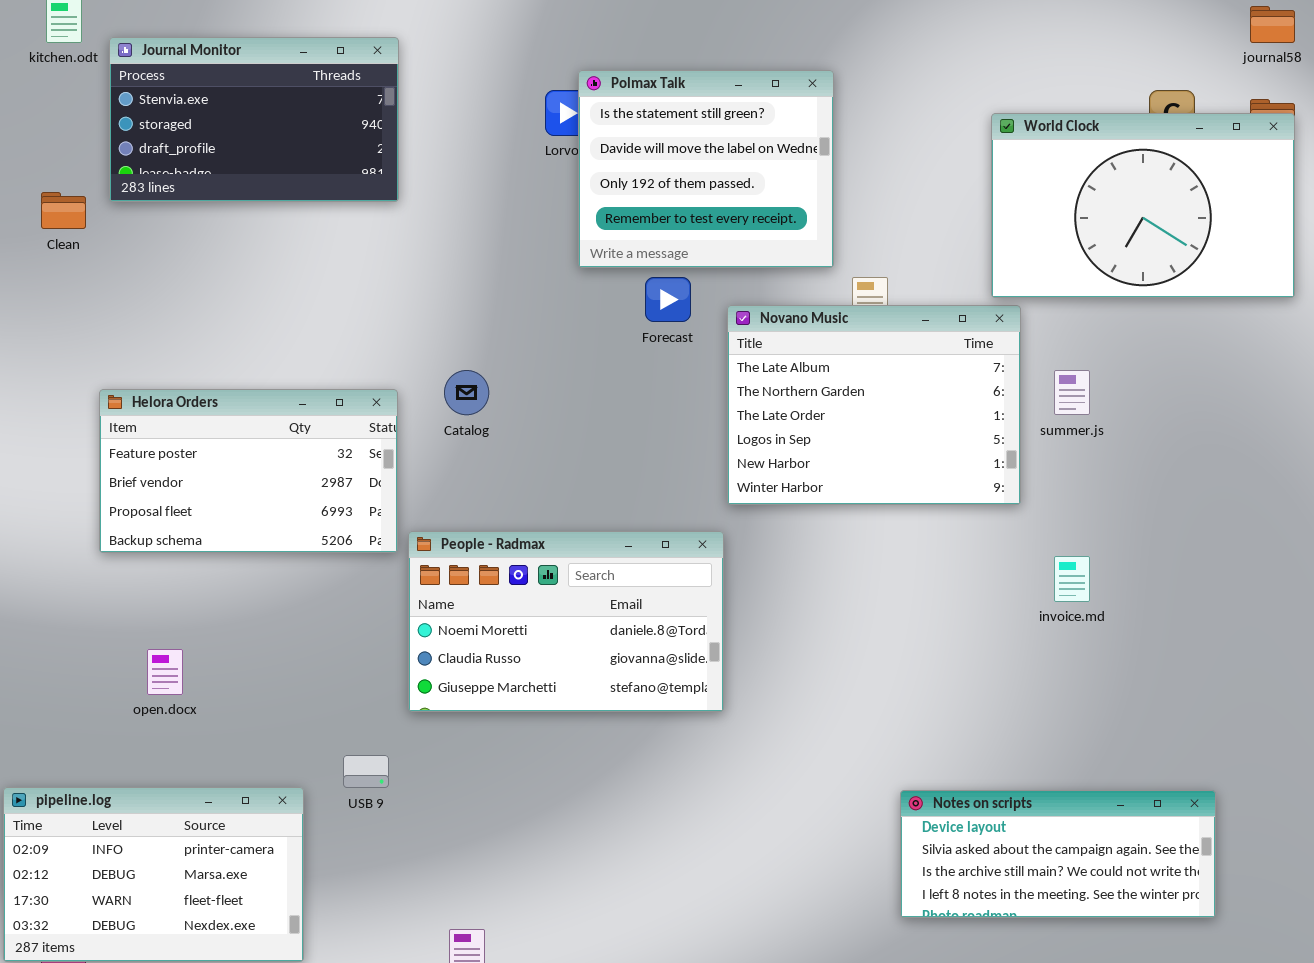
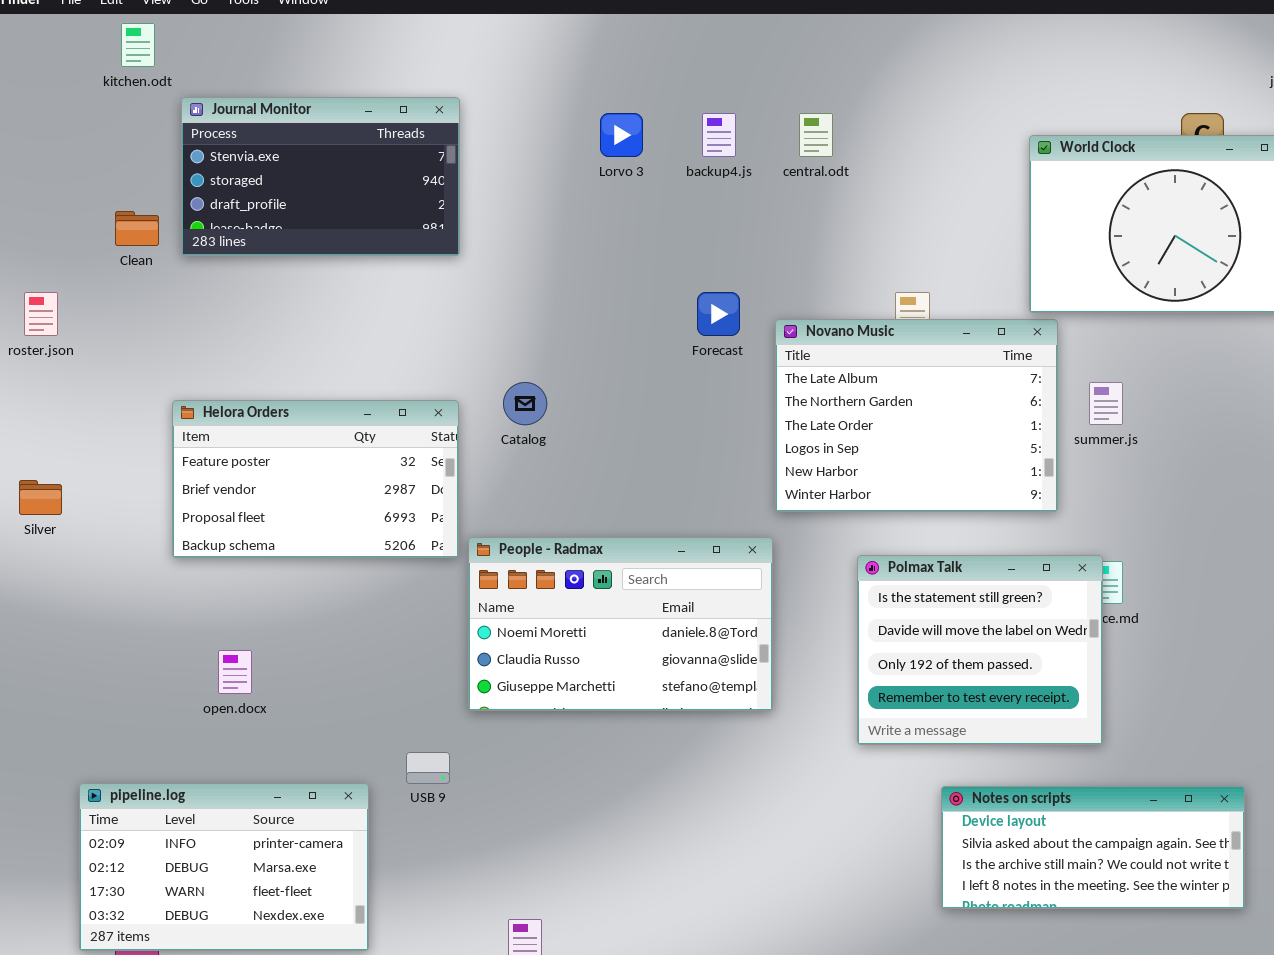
Journal Monitor: [109,37,399,202] -> [181,97,460,256], moved
Polmax Talk: [578,70,834,268] -> [857,555,1103,745], moved

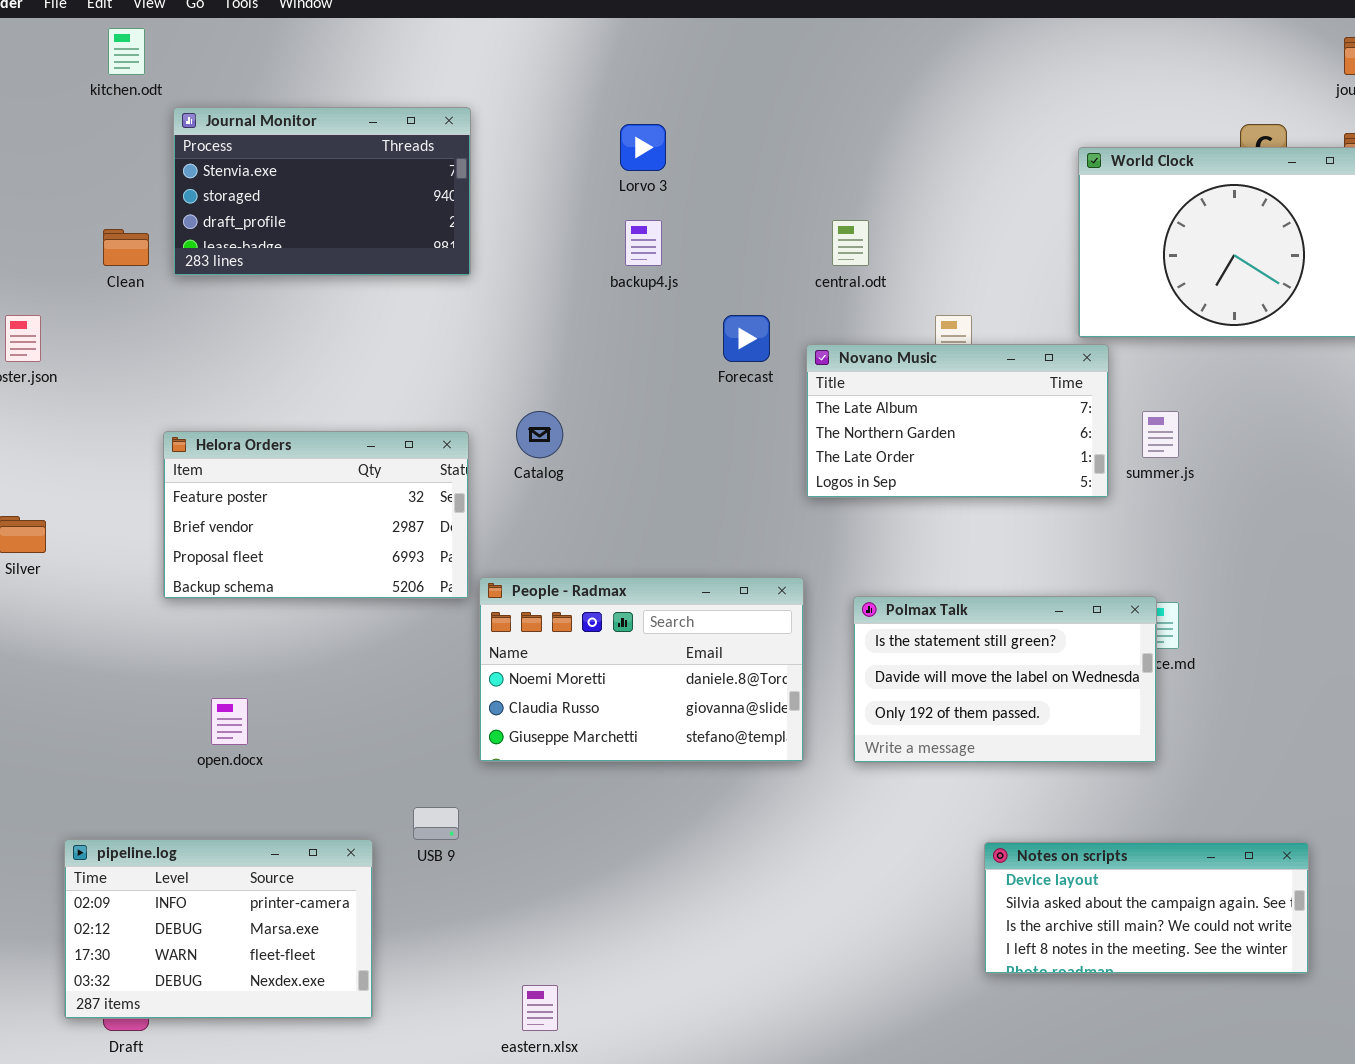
backup4.js: [702,113,736,157] -> [625,220,662,266], moved
central.odt: [799,113,833,157] -> [832,220,869,266], moved
Novano Music: [775,319,1058,512] -> [806,344,1109,498], resized
Polmax Talk: [857,555,1103,745] -> [853,596,1157,763], resized

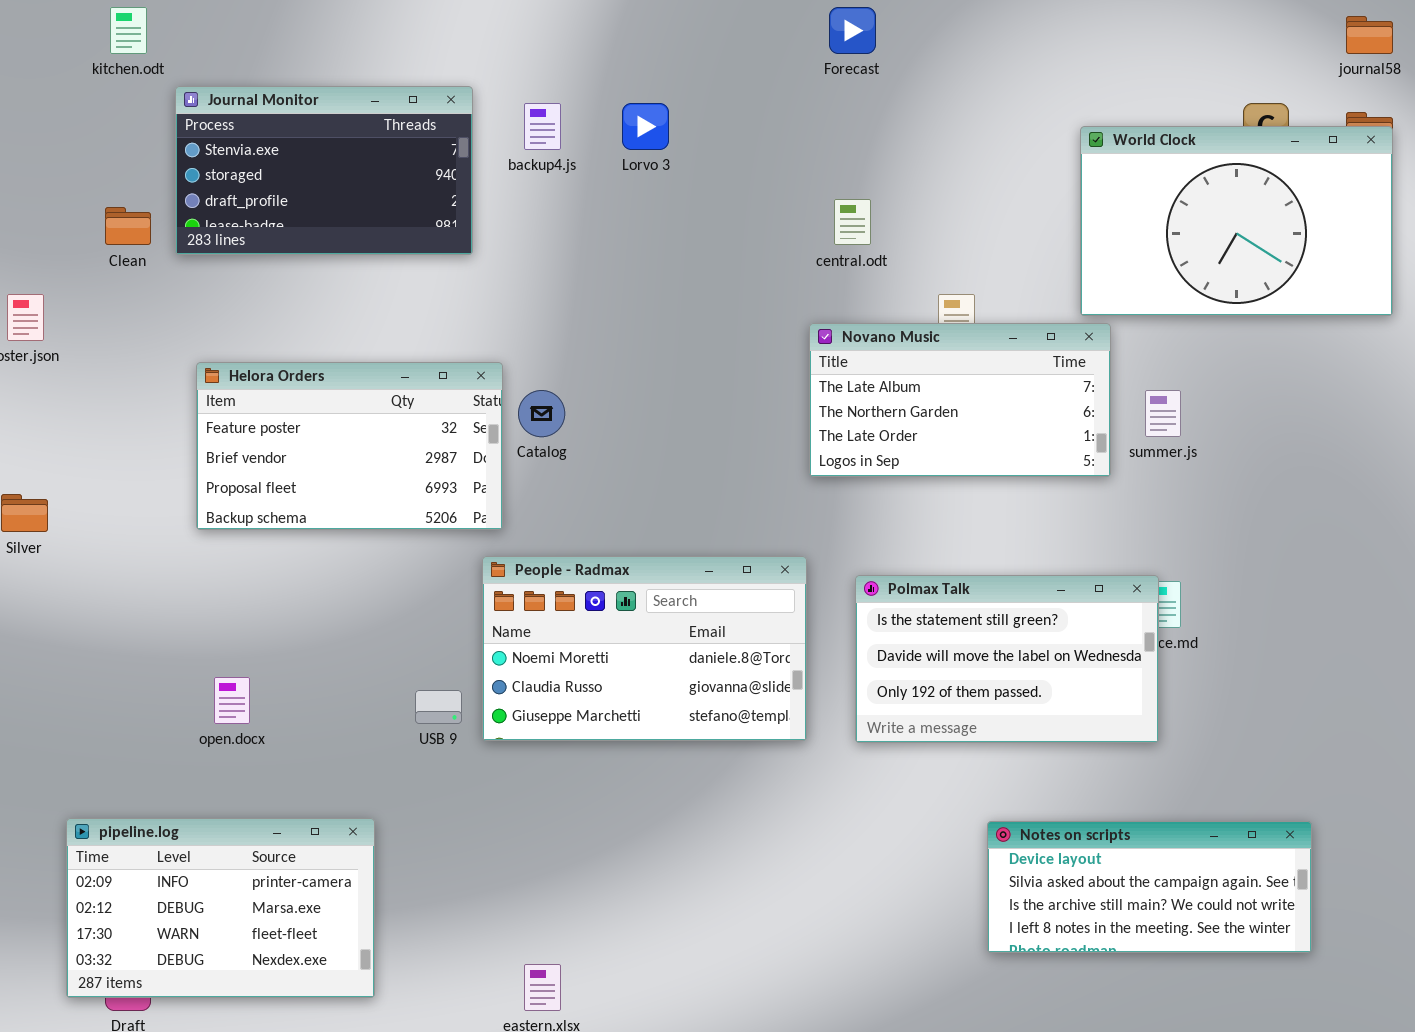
backup4.js: [625,220,662,266] -> [524,103,561,150], moved
Forecast: [723,315,770,362] -> [829,7,876,54], moved
Helora Orders: [163,431,469,599] -> [196,362,503,530], moved
USB 9: [413,807,459,840] -> [415,690,462,724], moved

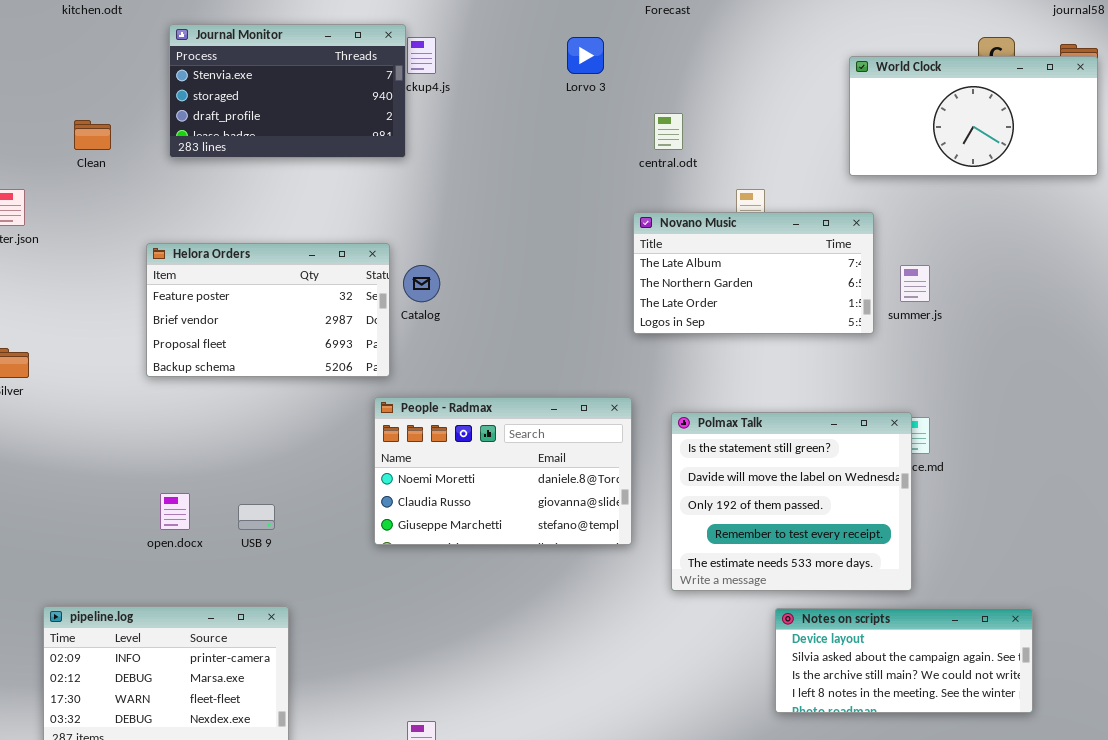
Journal Monitor: [175,86,473,255] -> [169,24,406,158], moved
Lorvo 3: [622,103,669,150] -> [567,37,604,74], moved
World Clock: [1080,126,1393,316] -> [849,56,1098,176], resized
Polmax Talk: [855,575,1159,743] -> [671,412,912,591], resized
USB 9: [415,690,462,724] -> [238,504,275,530], moved

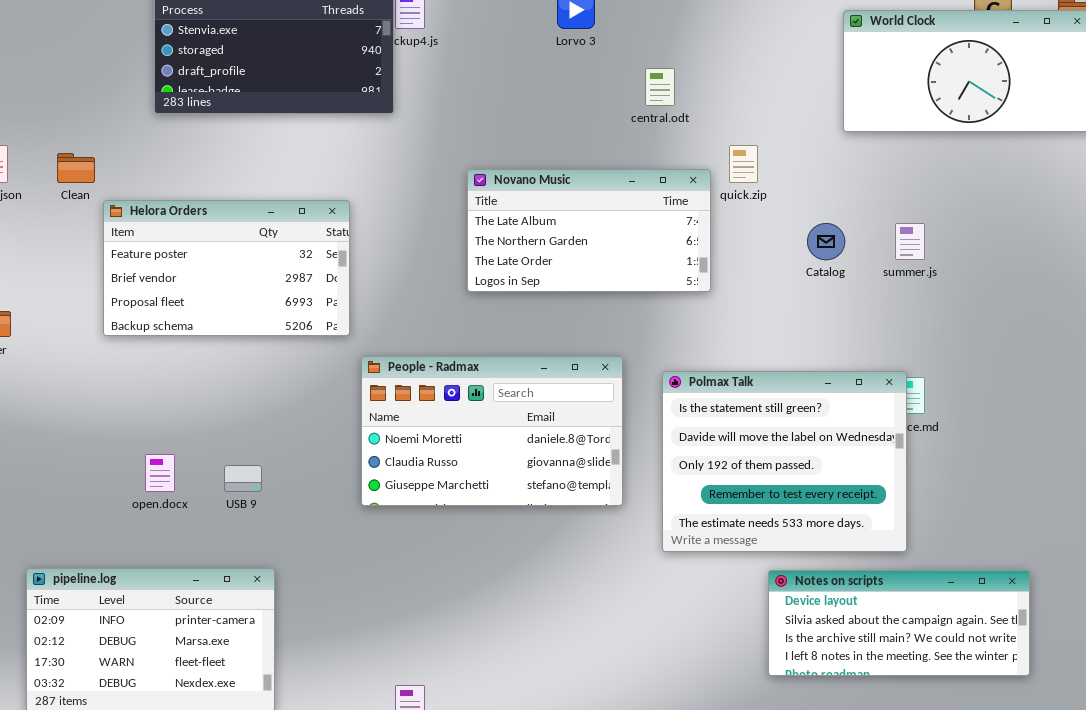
Clean: [74,120,111,150] -> [57,153,95,183], moved
Novano Music: [633,212,874,334] -> [467,169,711,292], moved
Helora Orders: [146,243,390,377] -> [103,200,350,336], moved
Catalog: [403,265,440,302] -> [807,223,845,260], moved

